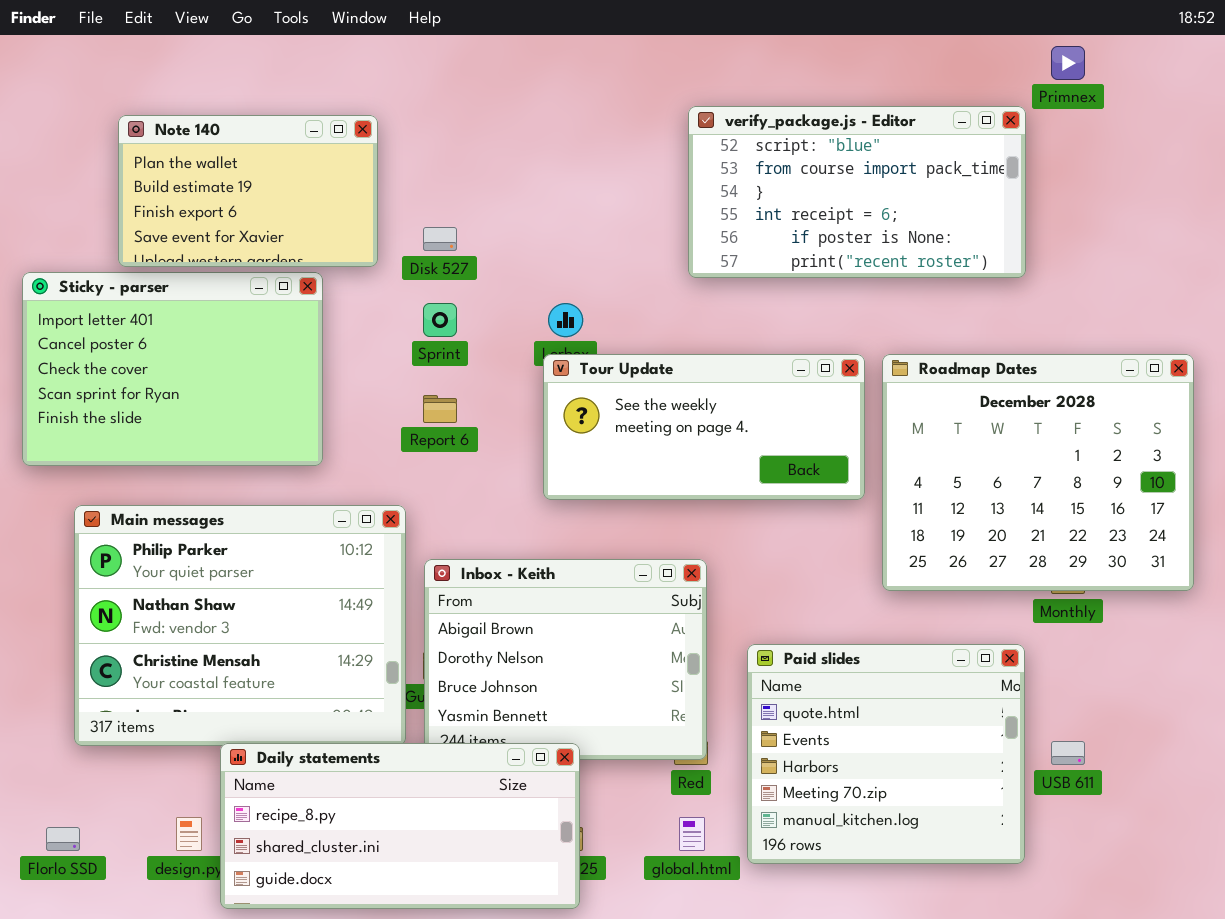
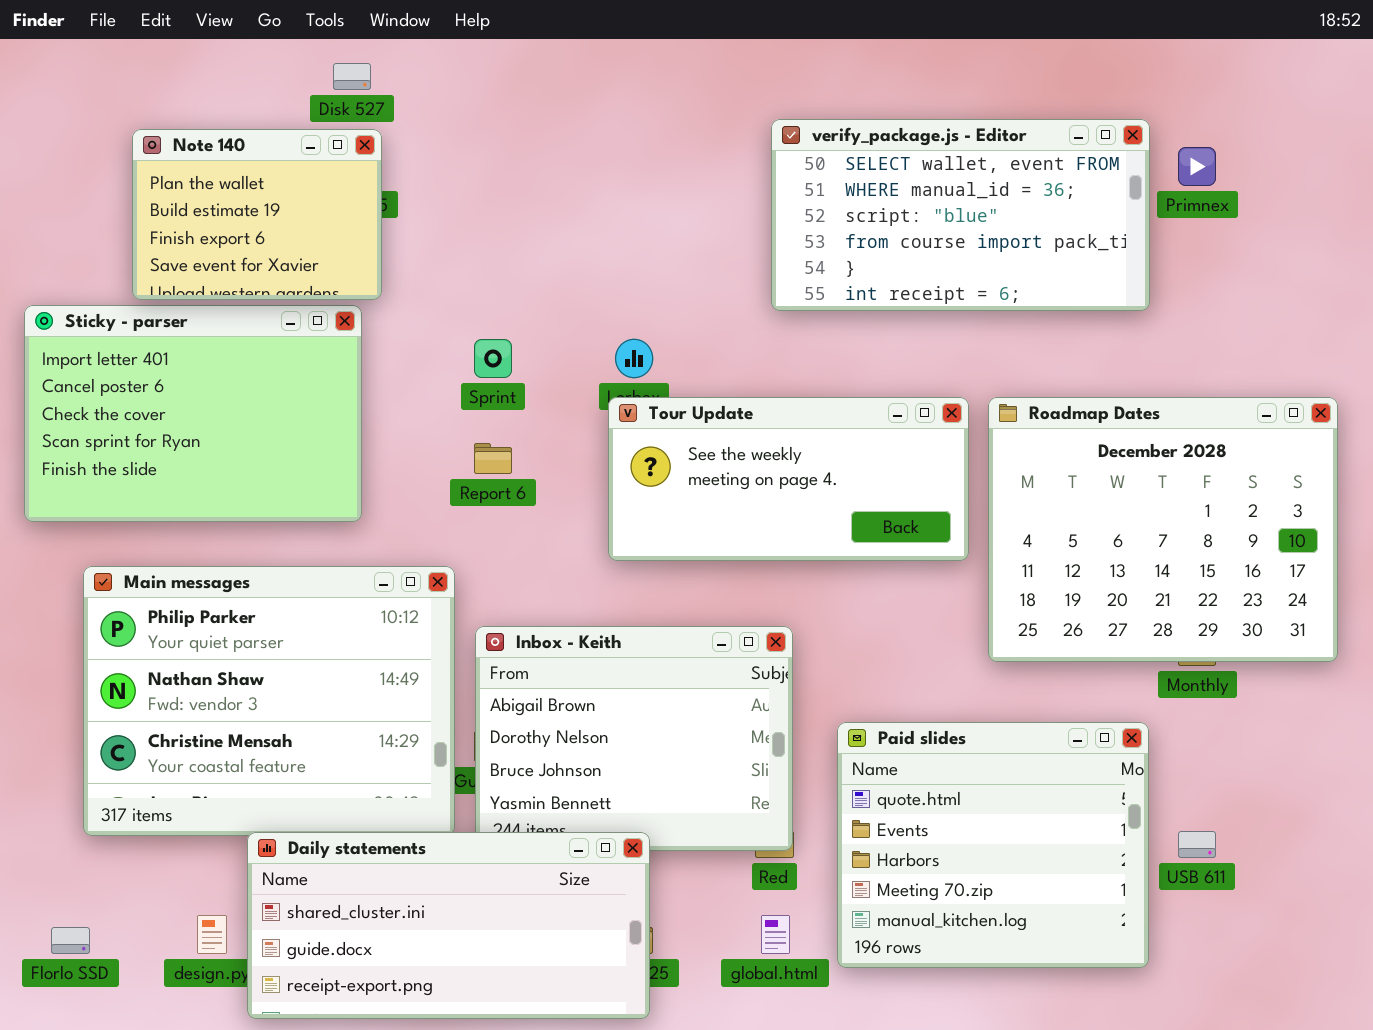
Primnex: [1051,46,1085,80] -> [1178,147,1216,186], moved
verify_package.js - Editor: [688,106,1026,278] -> [771,119,1150,311], scrolled up 2 rows
Note 140: [118,115,378,267] -> [132,129,382,300], resized
Disk 527: [423,227,457,251] -> [333,63,371,90], moved
Daily statements: [220,743,580,909] -> [247,832,650,1019], scrolled down 1 row

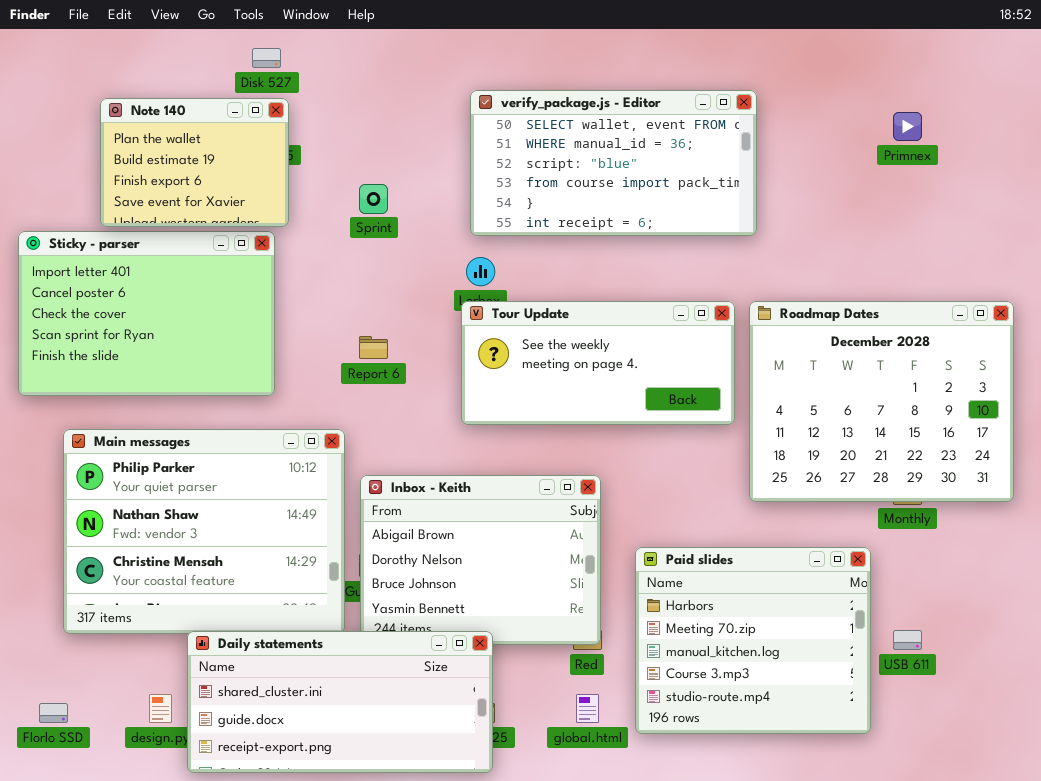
verify_package.js - Editor: [771,119,1150,311] -> [470,90,757,236], moved
Sprint: [474,339,512,378] -> [359,184,388,214], moved
Paid slides: [837,722,1149,968] -> [635,547,871,734], scrolled down 2 rows

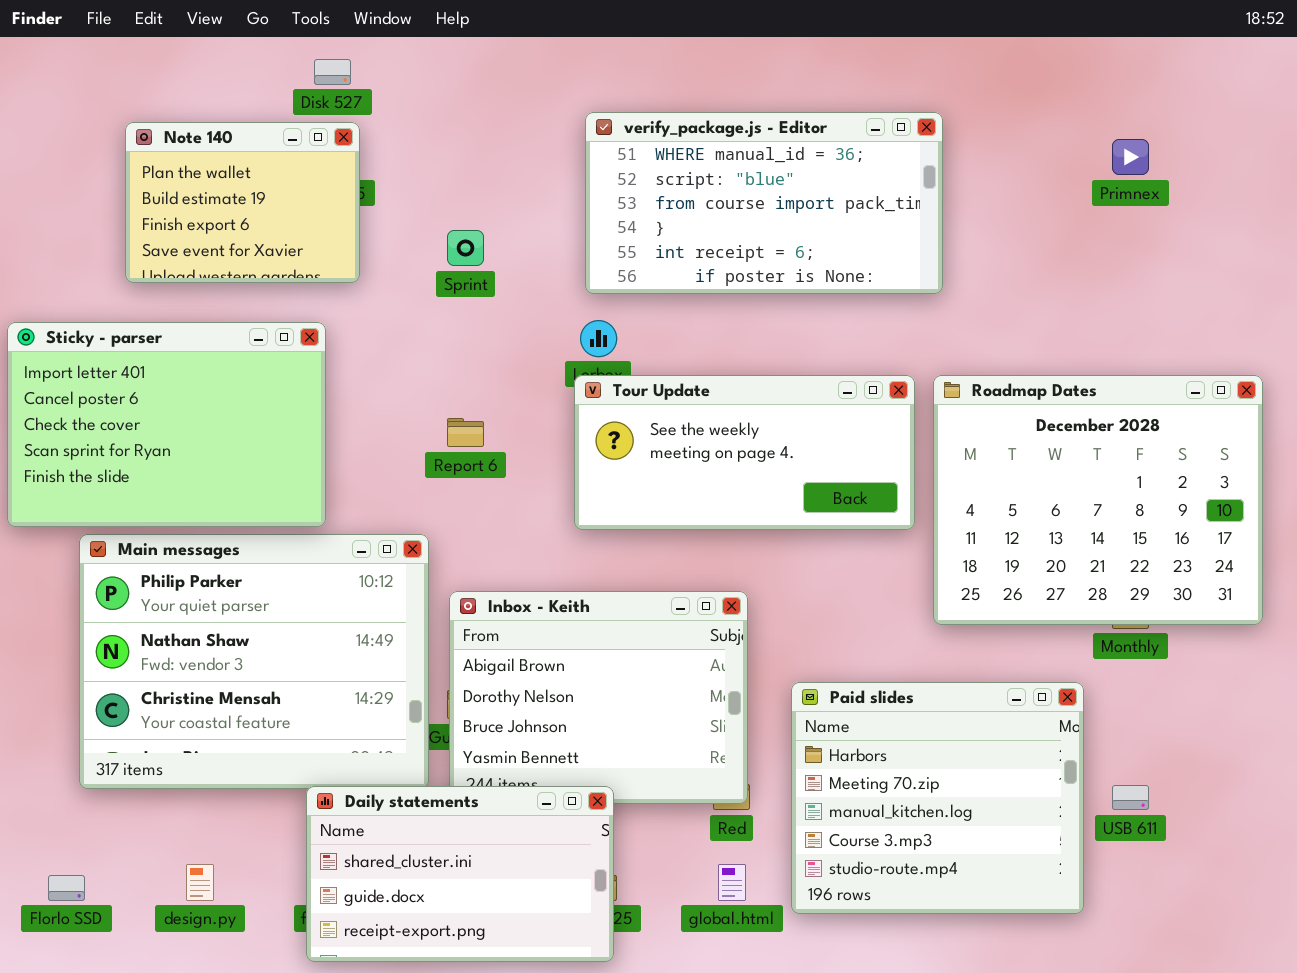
verify_package.js - Editor: [470,90,757,236] -> [585,112,943,294], scrolled down 1 row
Sticky - parser: [18,231,275,396] -> [7,322,326,527], moved
Daily statements: [187,631,493,773] -> [306,786,614,962], resized

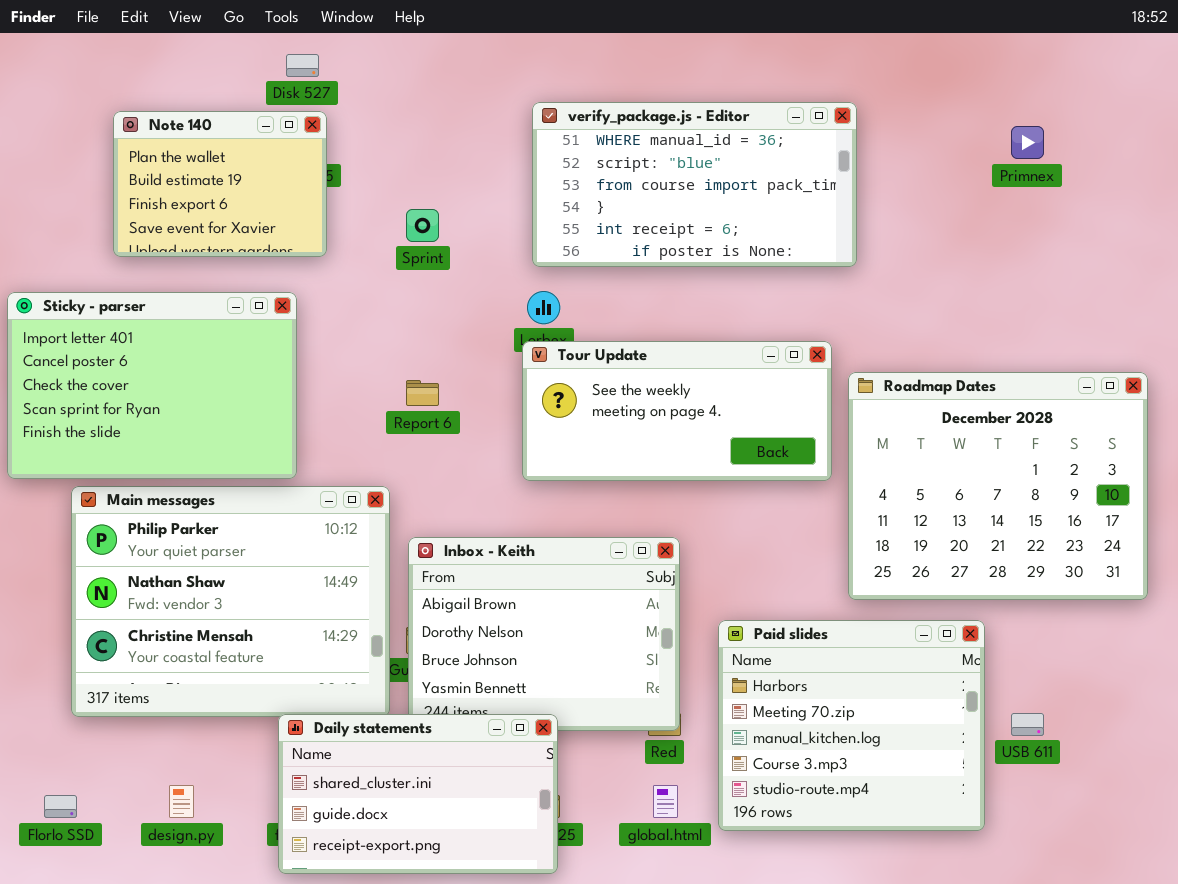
Roadmap Dates: [933,375,1263,625] -> [848,372,1148,600], moved

